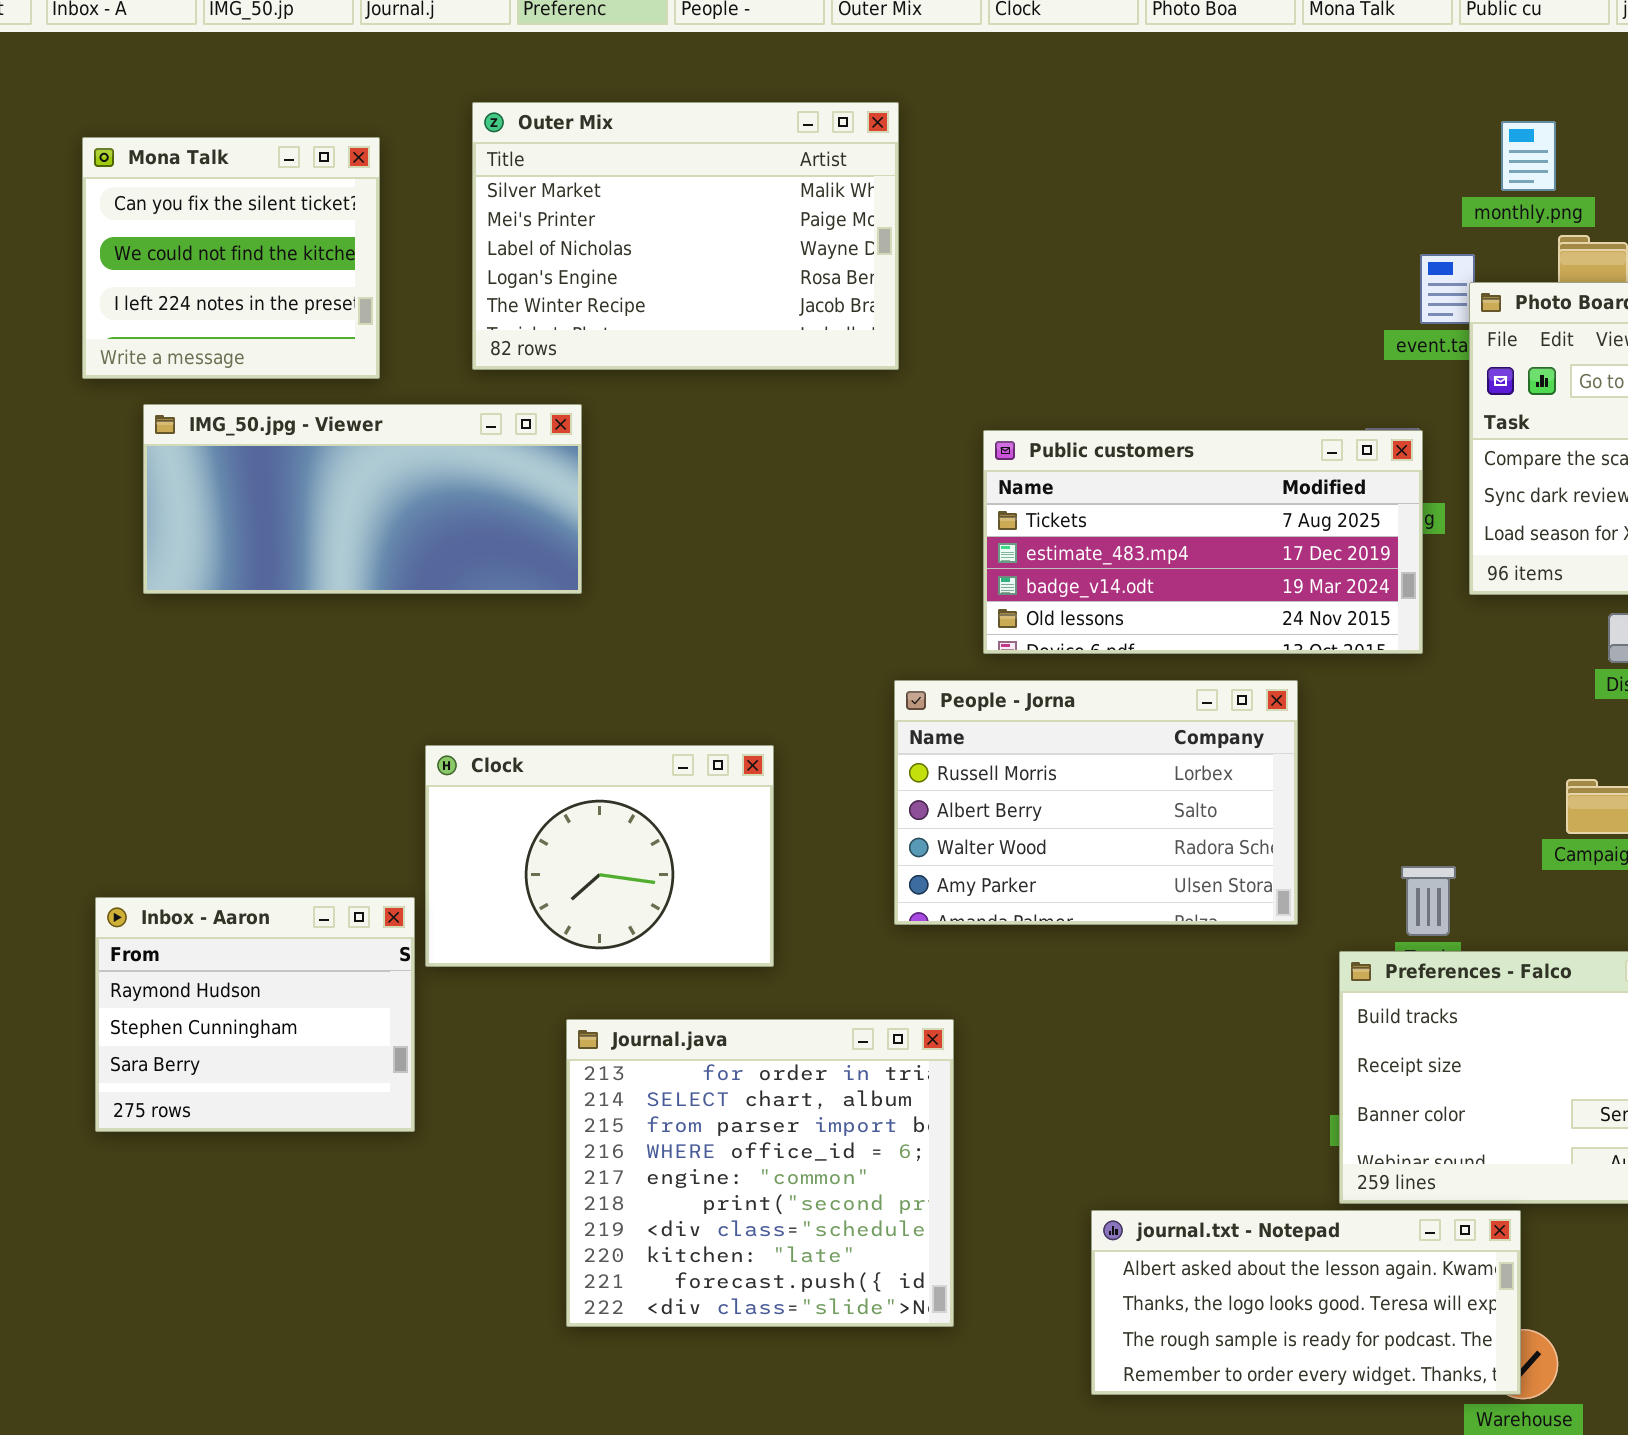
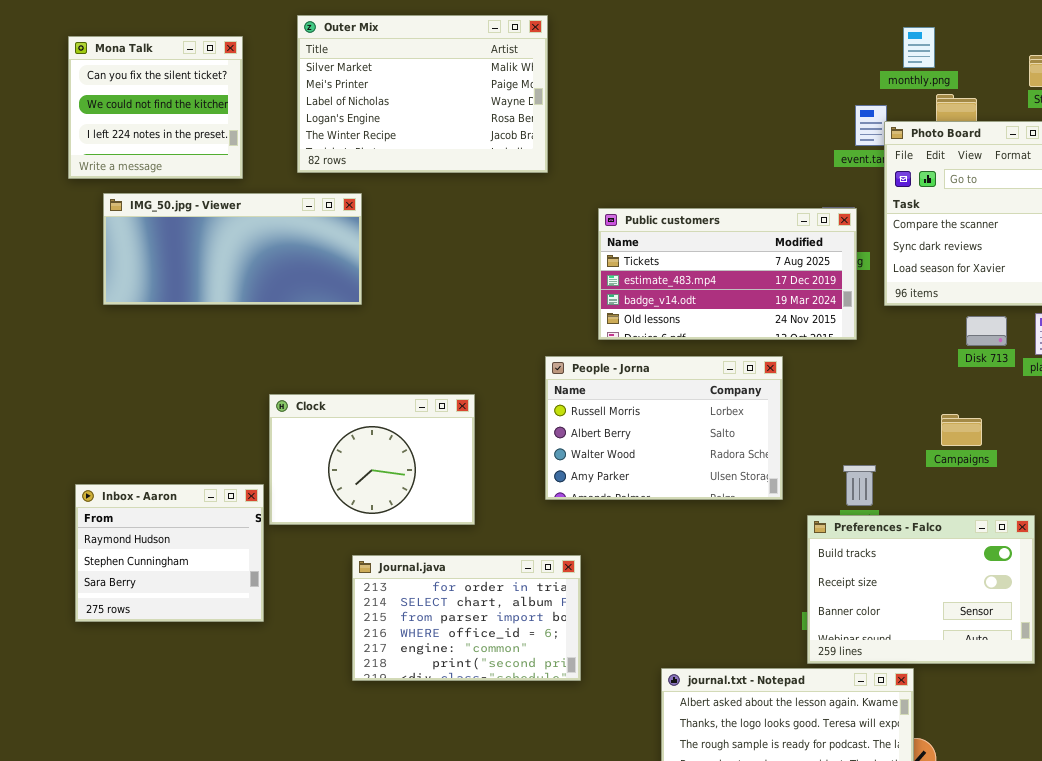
Journal.java: [566,1019,954,1327] -> [352,555,581,681], resized

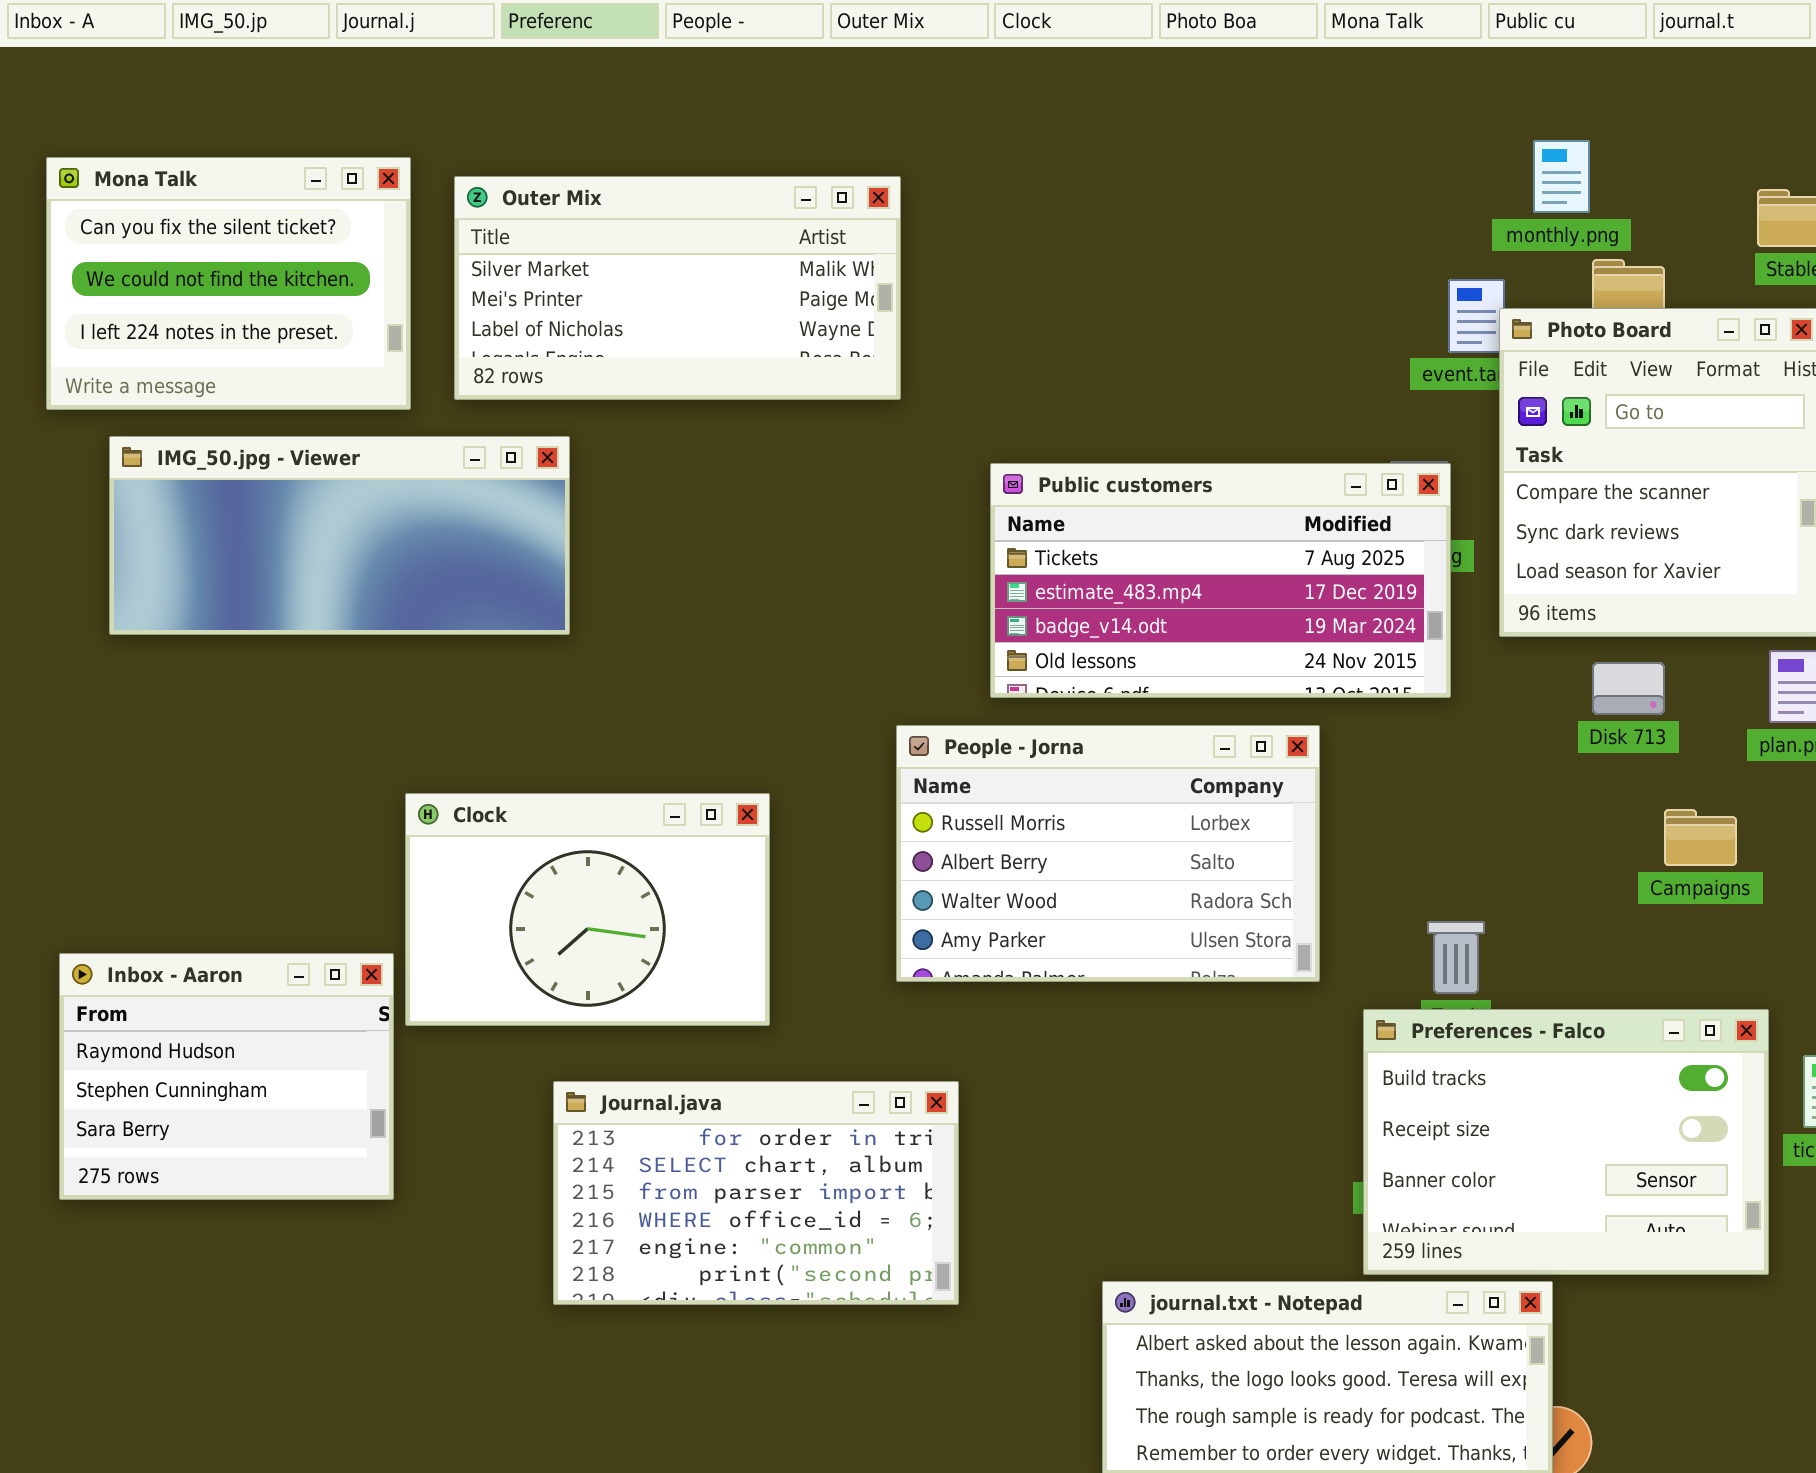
Outer Mix: [297,15,548,173] -> [454,176,901,400], resized
Mona Talk: [68,36,243,179] -> [46,157,411,410], resized
Disk 713: [966,316,1007,346] -> [1592,662,1665,715], moved
Campaigns: [941,414,982,446] -> [1664,809,1737,866], moved

